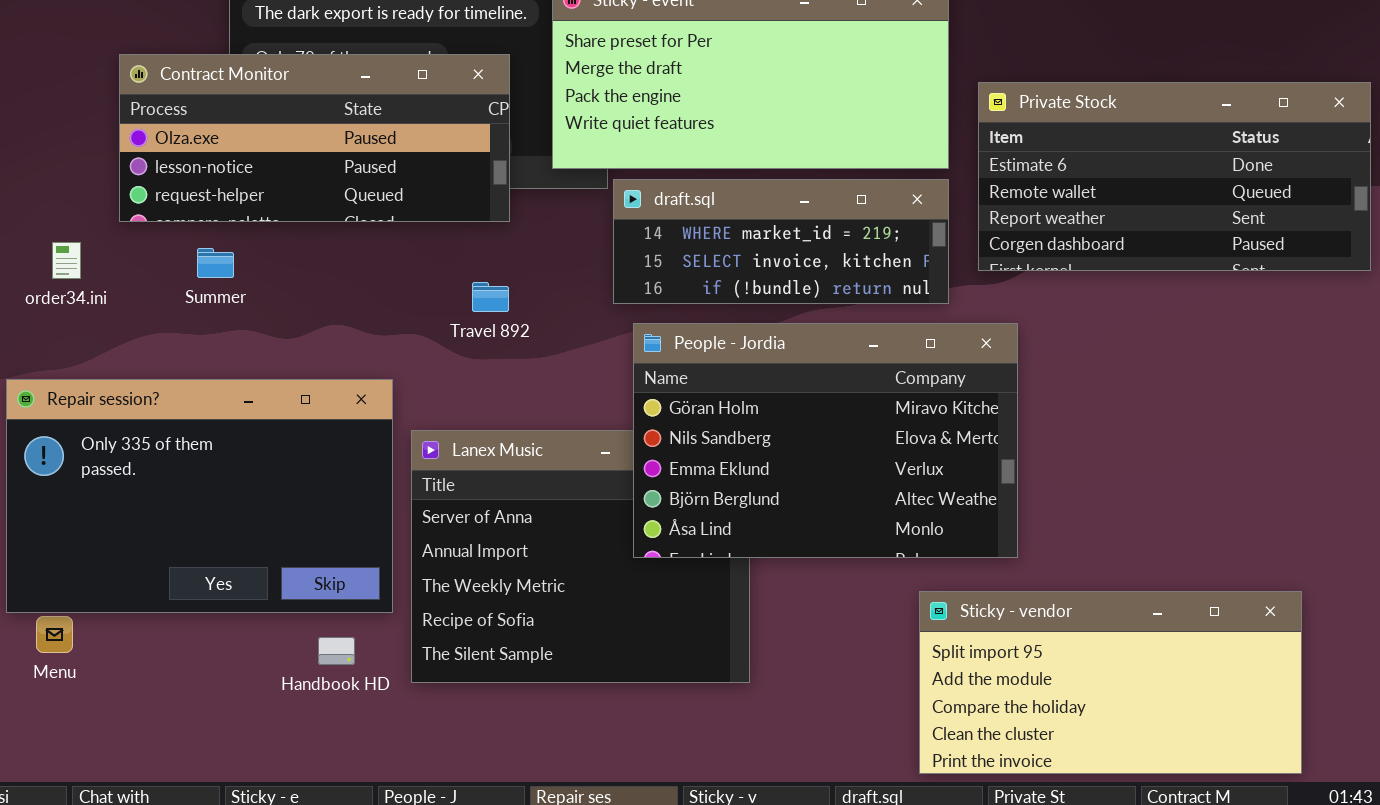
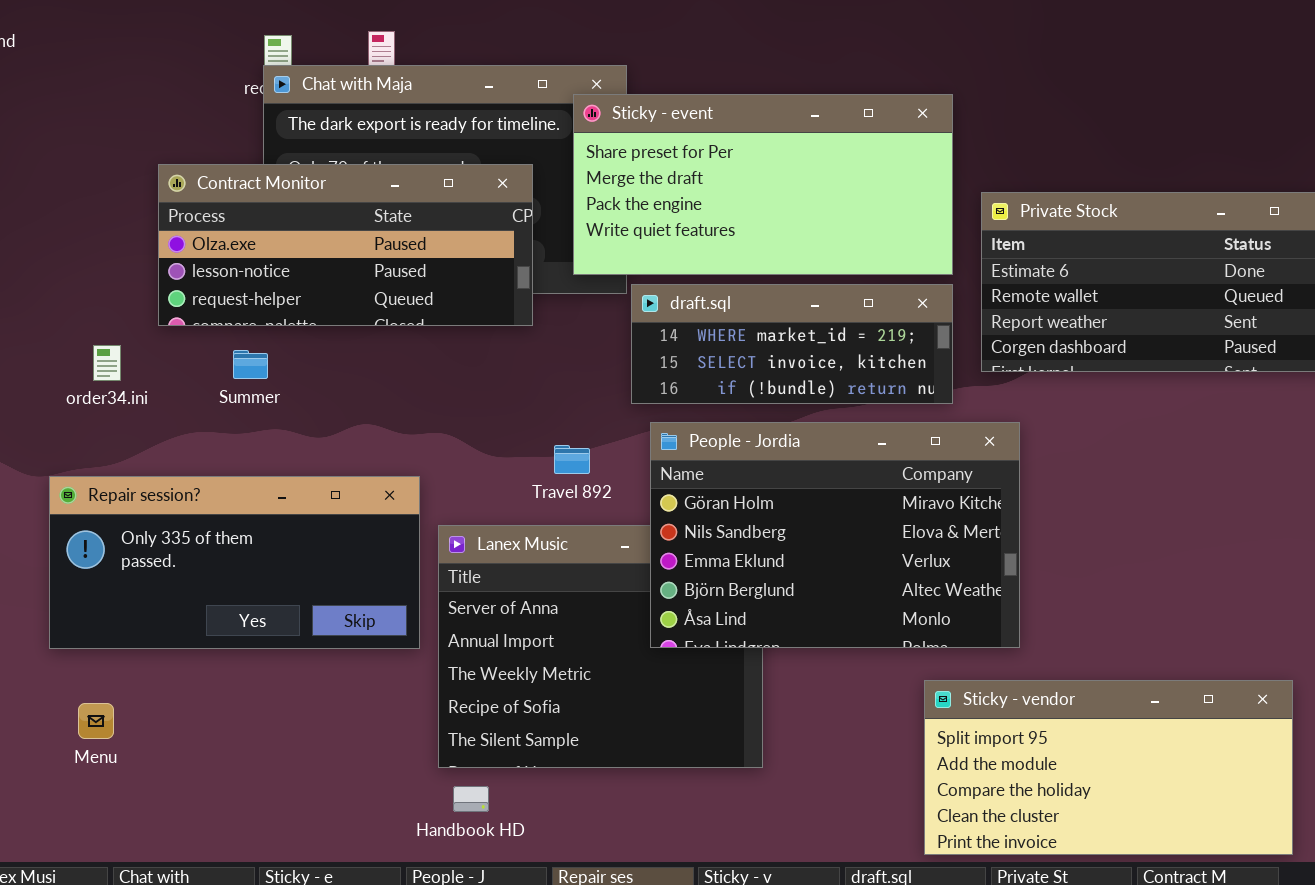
Travel 892: [472,282,509,312] -> [554,445,590,474], moved
Repair session?: [6,379,393,613] -> [49,476,420,649], resized
Handbook HD: [318,637,355,665] -> [453,786,489,812], moved

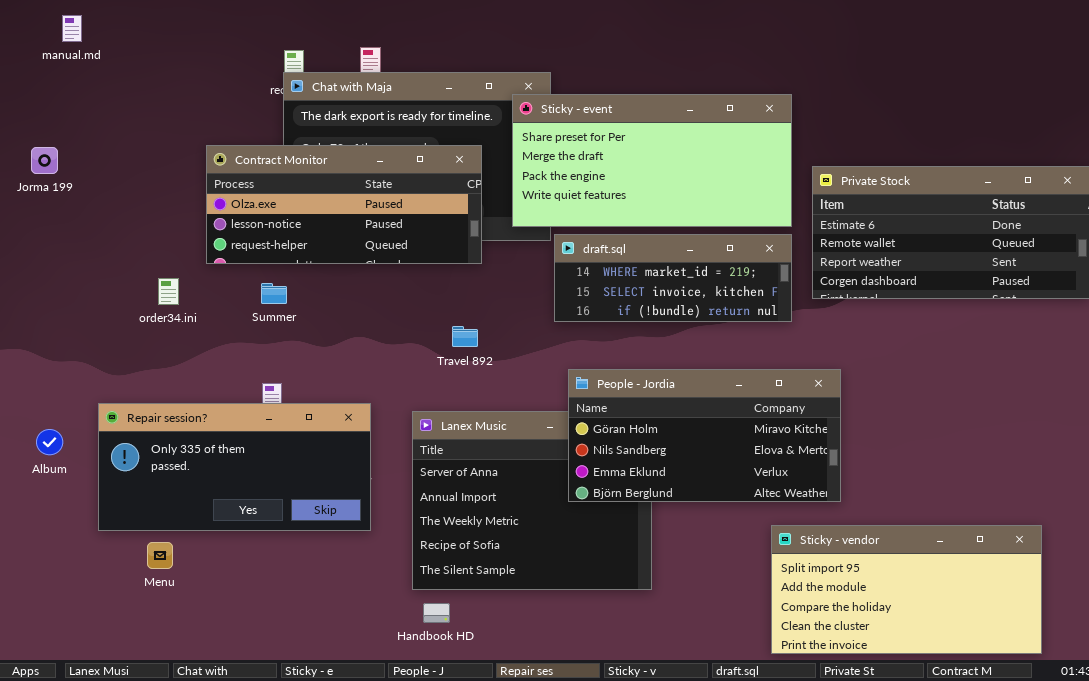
People - Jordia: [650,422,1020,648] -> [568,369,841,502], resized
Travel 892: [554,445,590,474] -> [452,326,478,347], moved
Repair session?: [49,476,420,649] -> [98,403,371,531], moved

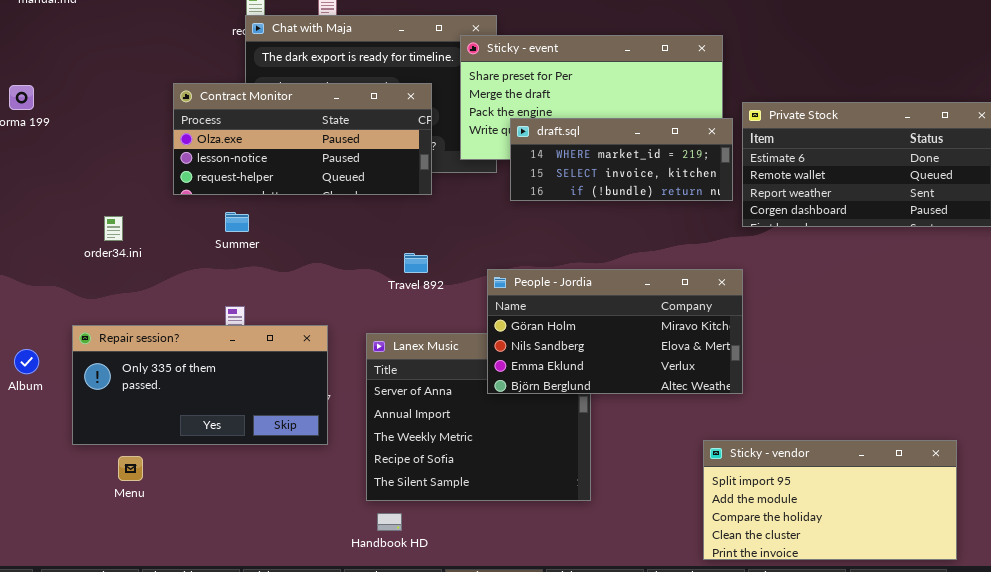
draft.sql: [554,234,792,322] -> [510,118,733,201], moved
order34.ini: [158,278,179,305] -> [104,216,123,241], moved
People - Jordia: [568,369,841,502] -> [487,269,743,394], moved

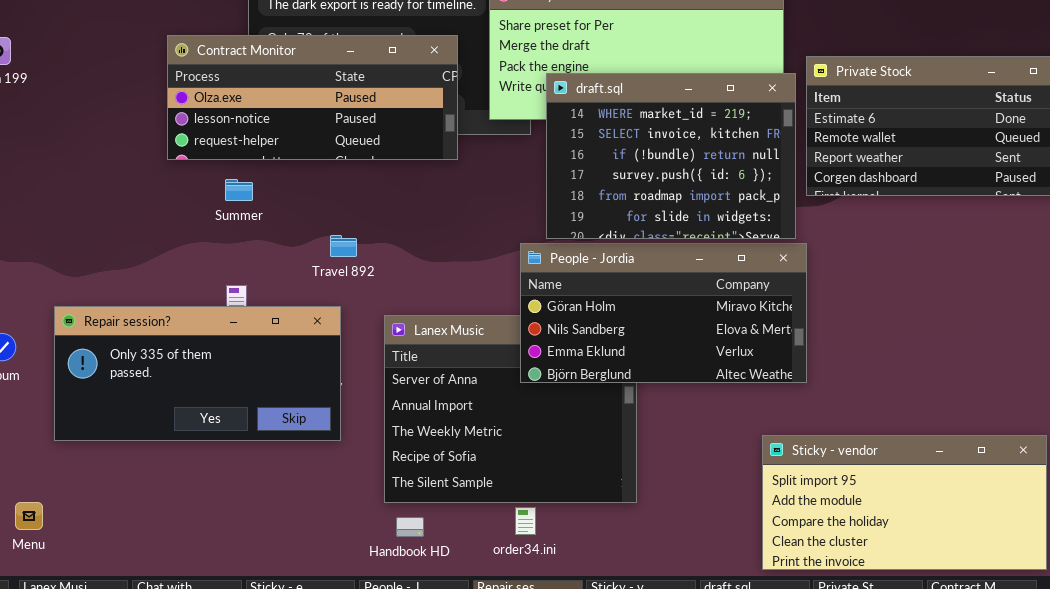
draft.sql: [510,118,733,201] -> [546,73,796,239], resized
order34.ini: [104,216,123,241] -> [515,507,536,535], moved
Travel 892: [404,253,428,273] -> [330,235,357,257], moved
Menu: [118,456,143,481] -> [15,502,43,530], moved

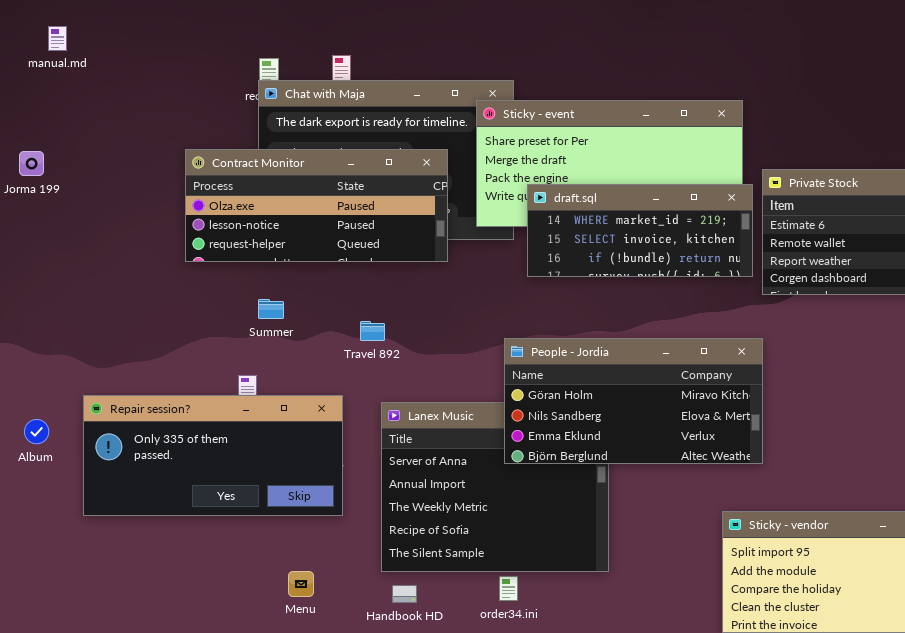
draft.sql: [546,73,796,239] -> [527,184,753,277], resized
Summer: [225,179,253,201] -> [258,299,284,319], moved
Travel 892: [330,235,357,257] -> [360,321,385,341], moved
Menu: [15,502,43,530] -> [288,571,314,597], moved

